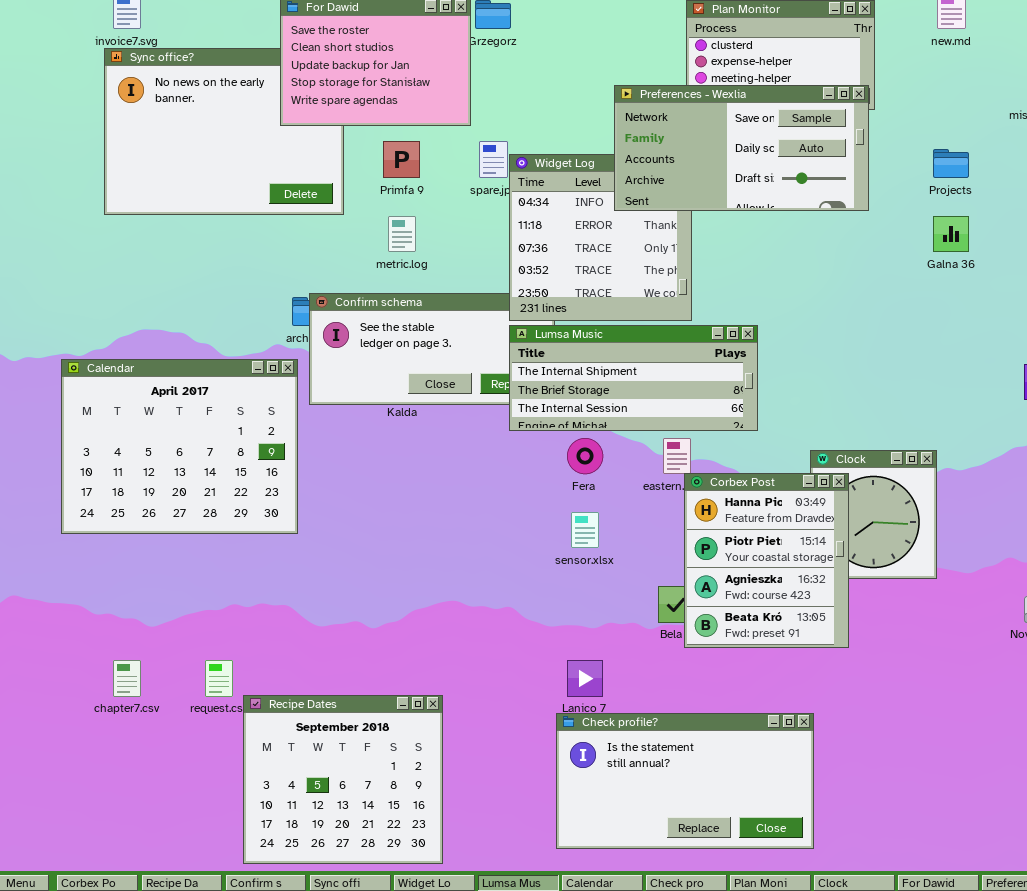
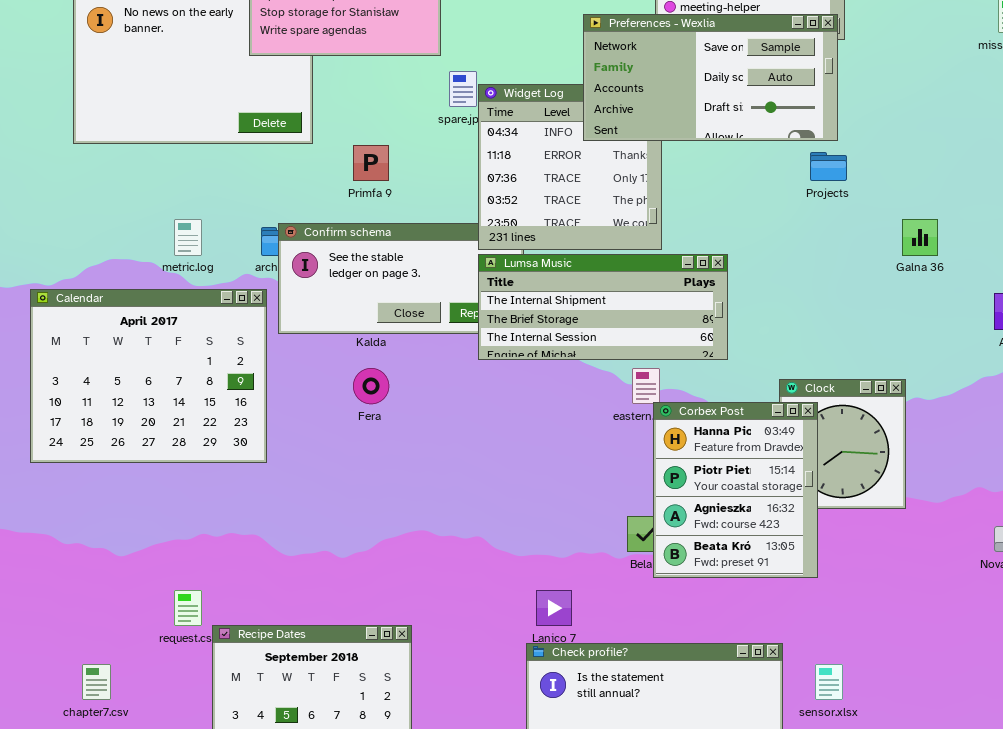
Primfa 9: [383,141,420,178] -> [353,145,389,181], moved
Projects: [933,149,969,178] -> [810,152,847,181], moved
metric.log: [388,216,416,252] -> [174,219,202,256], moved
Galna 36: [933,216,969,252] -> [902,219,938,256], moved
Fera: [567,438,603,474] -> [353,368,389,404], moved
sensor.xlsx: [571,512,599,548] -> [815,664,843,700], moved
chapter7.csv: [113,660,141,697] -> [82,664,111,700], moved

